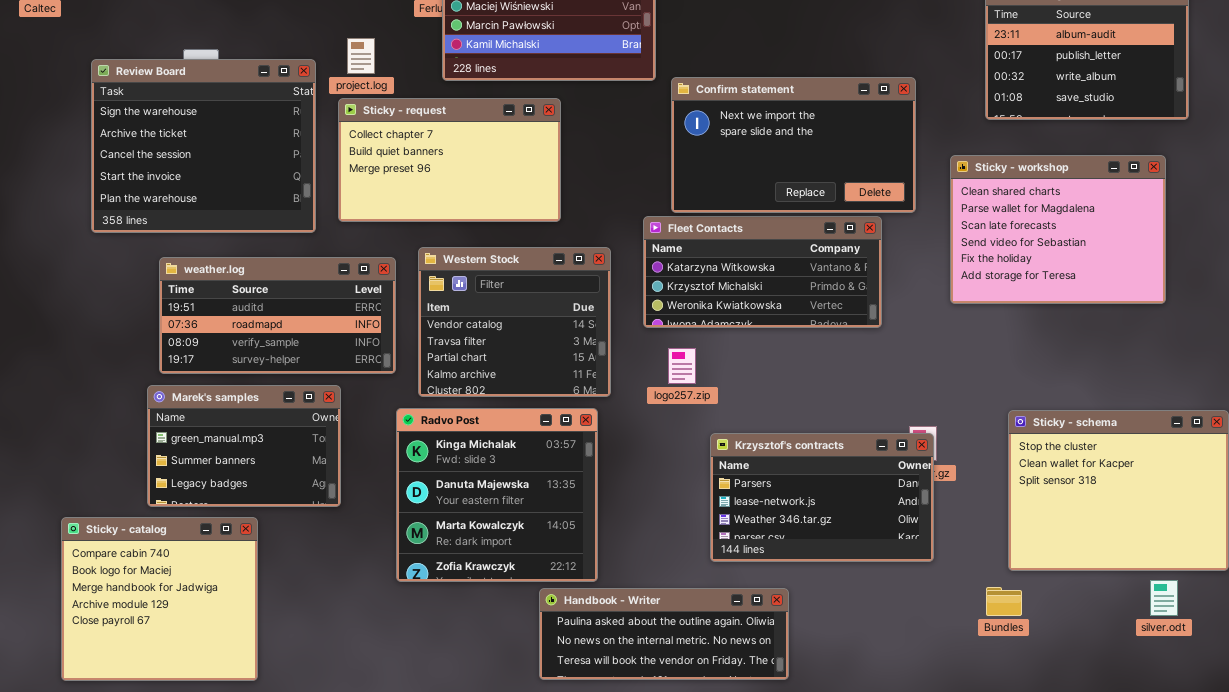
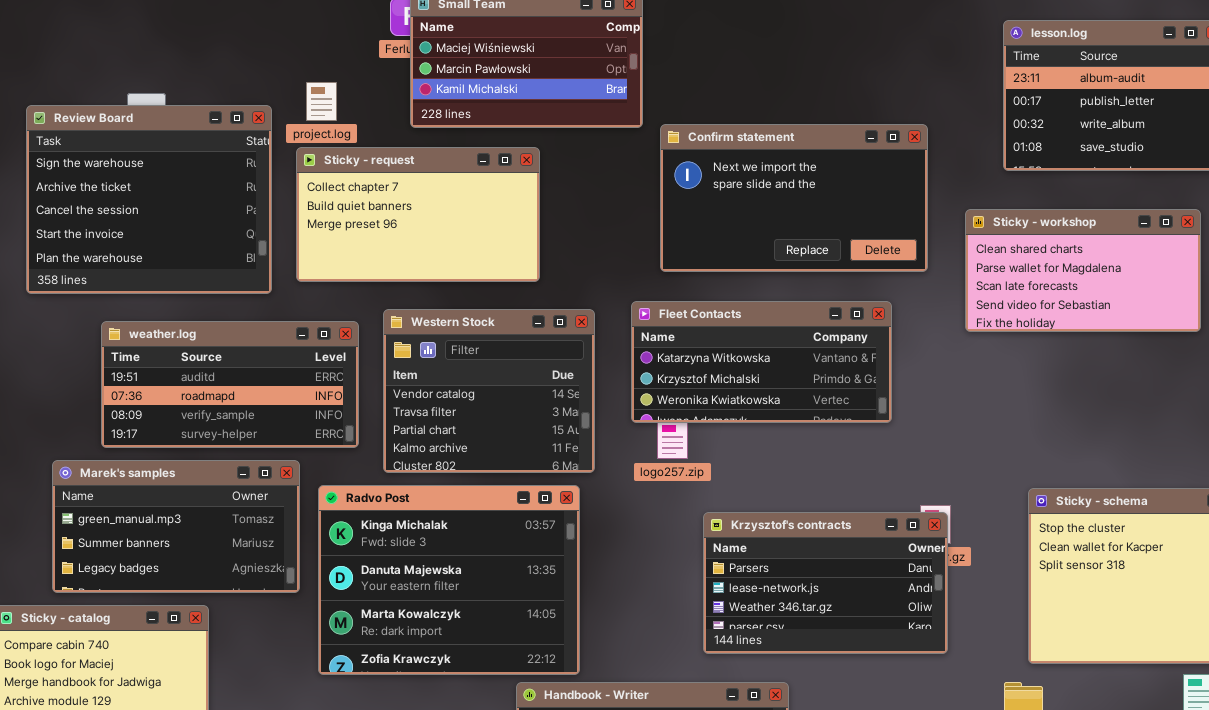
Sticky - workshop: [950,155,1166,304] -> [965,209,1201,332], resized
Fleet Contacts: [643,216,882,328] -> [631,301,892,423], moved
Marek's samples: [147,385,341,507] -> [52,460,300,593], resized
Radvo Post: [396,408,598,582] -> [318,485,580,675], resized

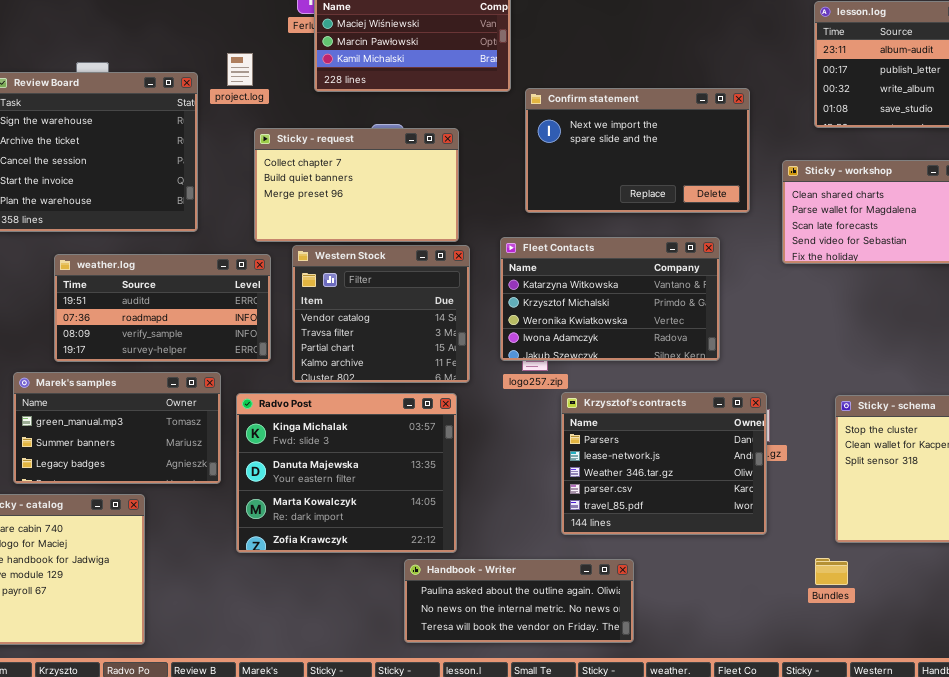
Sticky - request: [296,147,540,282] -> [254,128,459,242], moved
Fleet Contacts: [631,301,892,423] -> [500,237,720,361], resized
Krzysztof's contracts: [703,512,948,654] -> [561,392,767,535], resized

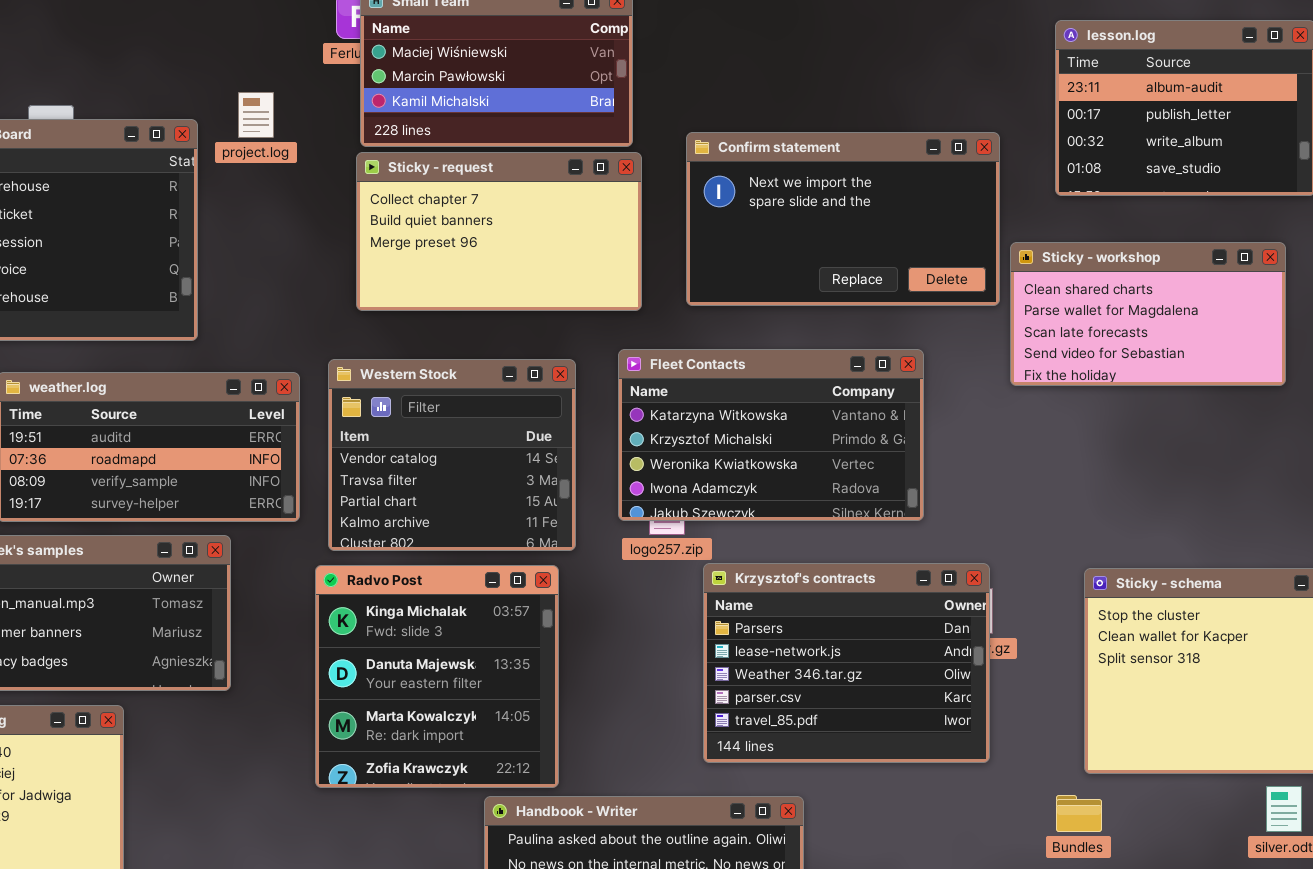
Confirm statement: [525,88,750,213] -> [686,132,1000,306], moved
Sticky - request: [254,128,459,242] -> [356,152,642,311], moved
Radvo Post: [236,393,457,553] -> [315,565,559,788], resized

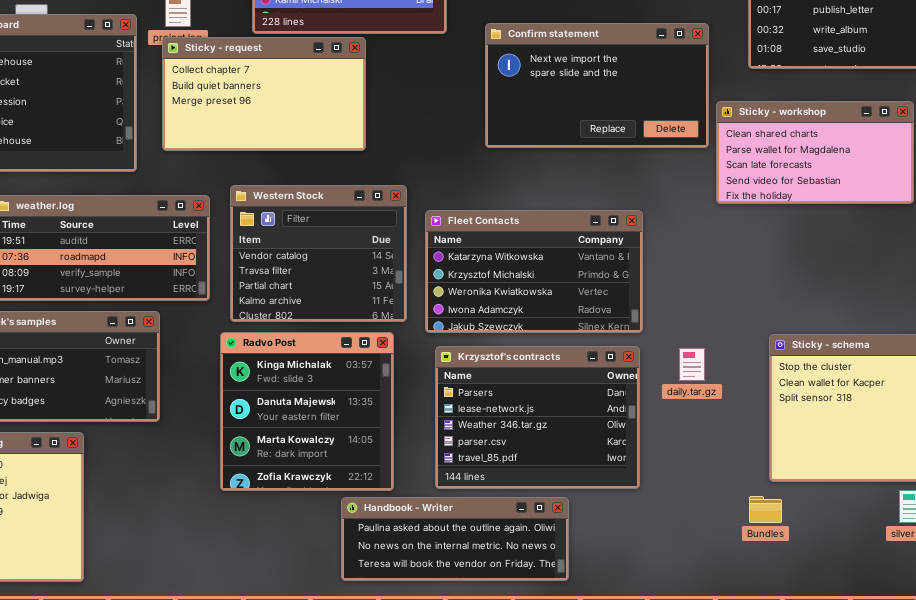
Sticky - request: [356,152,642,311] -> [162,37,366,151], moved
Fleet Contacts: [618,349,924,521] -> [425,210,643,333], moved
Krzysztof's contracts: [703,563,990,763] -> [435,346,640,489], moved

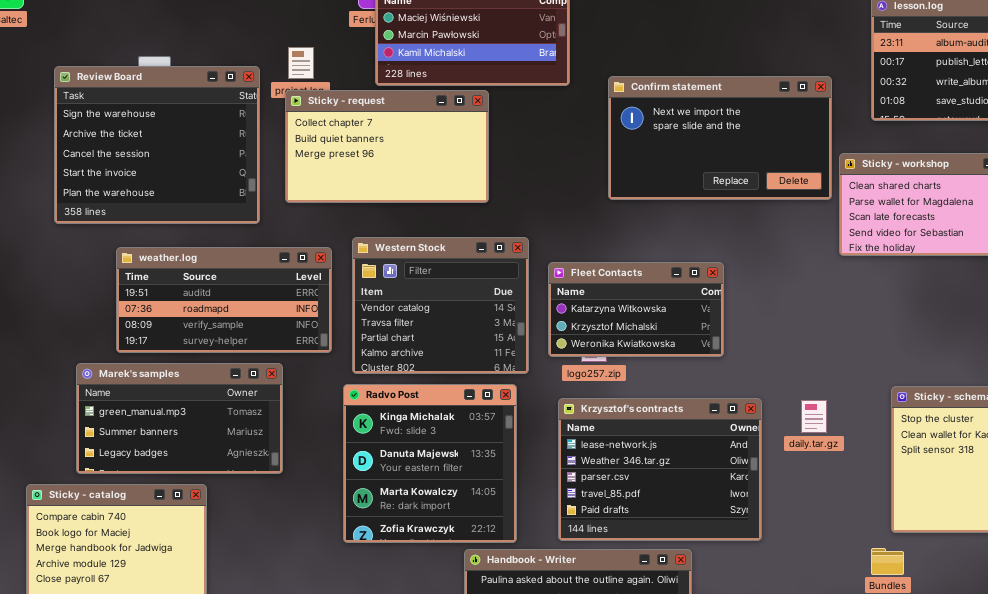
Fleet Contacts: [425,210,643,333] -> [548,262,724,357], resized
Krzysztof's contracts: [435,346,640,489] -> [558,398,762,541], scrolled down 1 row

